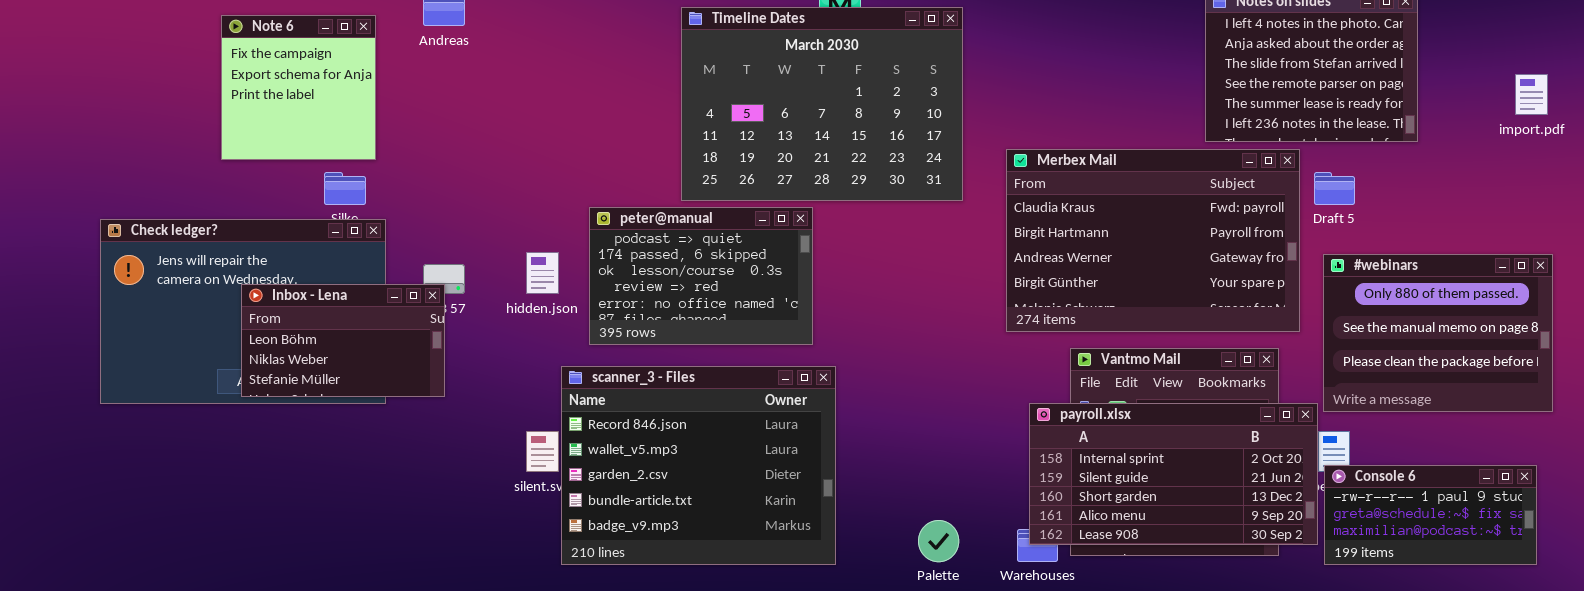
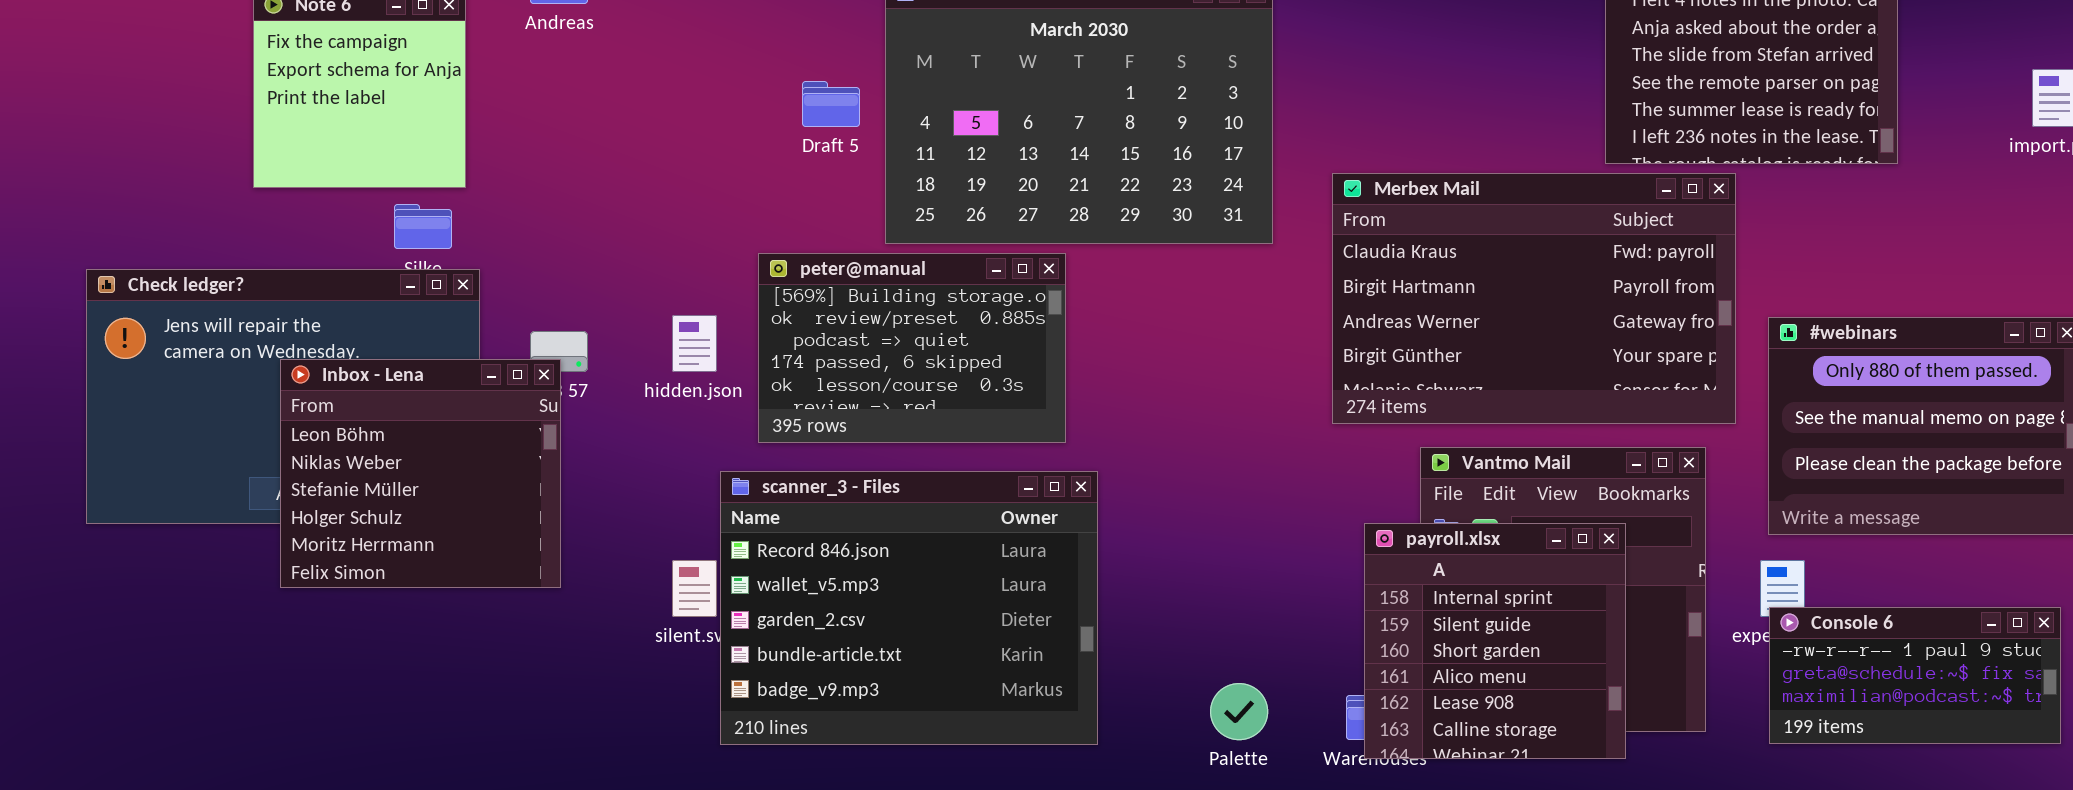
Draft 5: [1314,172,1355,205] -> [802,81,860,127], moved
peter@manual: [589,207,813,345] -> [758,253,1066,443], scrolled up 2 rows
Inbox - Lena: [241,284,445,397] -> [280,359,561,588], resized
payroll.xlsx: [1029,403,1318,545] -> [1364,523,1626,759], resized

